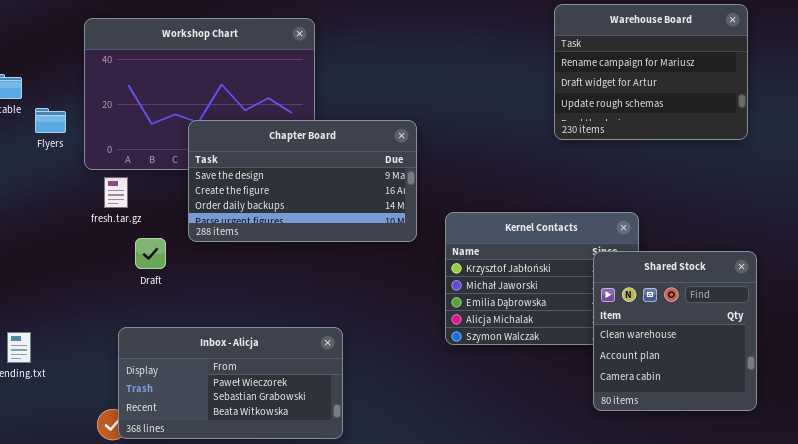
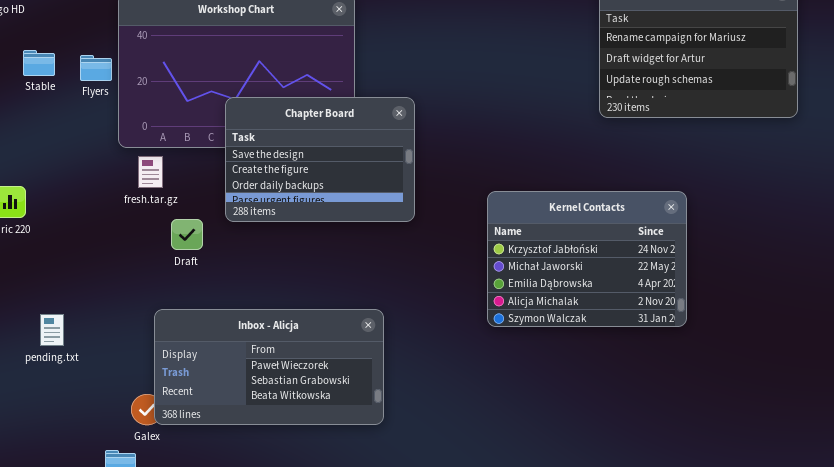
Flyers: [35,108,66,133] -> [80,55,112,81], moved
Chapter Board: [188,120,417,242] -> [225,97,415,222], resized
Shared Stock: [593,251,757,411] -> none, closed

